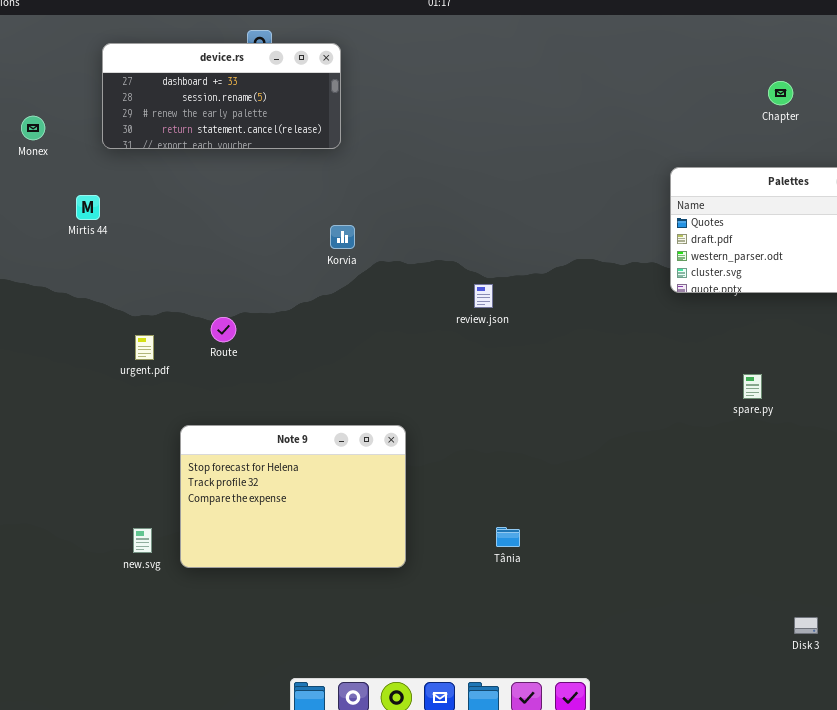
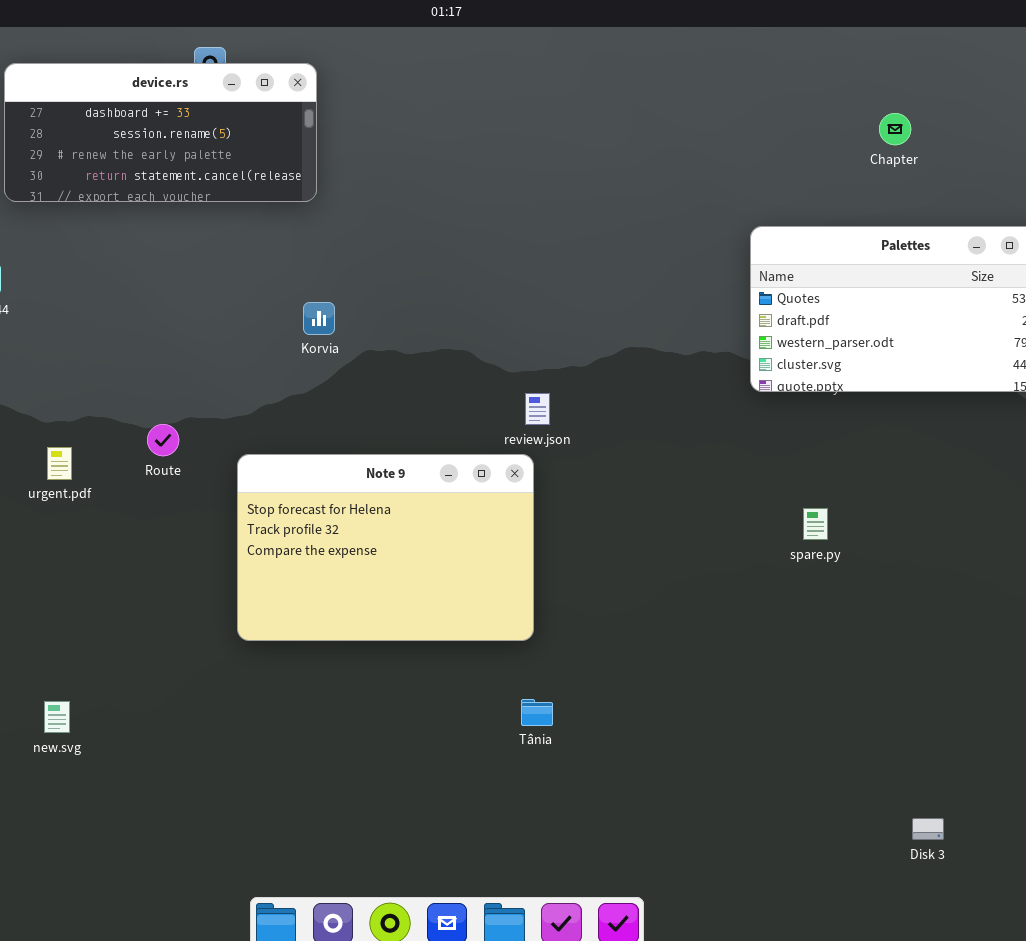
review.json: [474,284,493,308] -> [525,393,550,425], moved
spare.py: [743,374,762,399] -> [803,508,828,540], moved
Note 9: [180,425,406,568] -> [237,454,534,641], moved

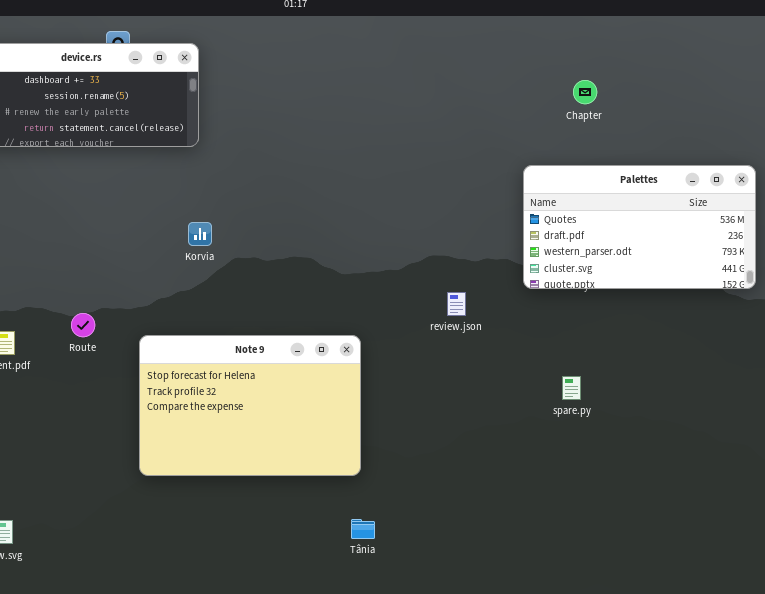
Chapter: [879,113,911,145] -> [573,80,597,104], moved
review.json: [525,393,550,425] -> [447,292,466,316], moved

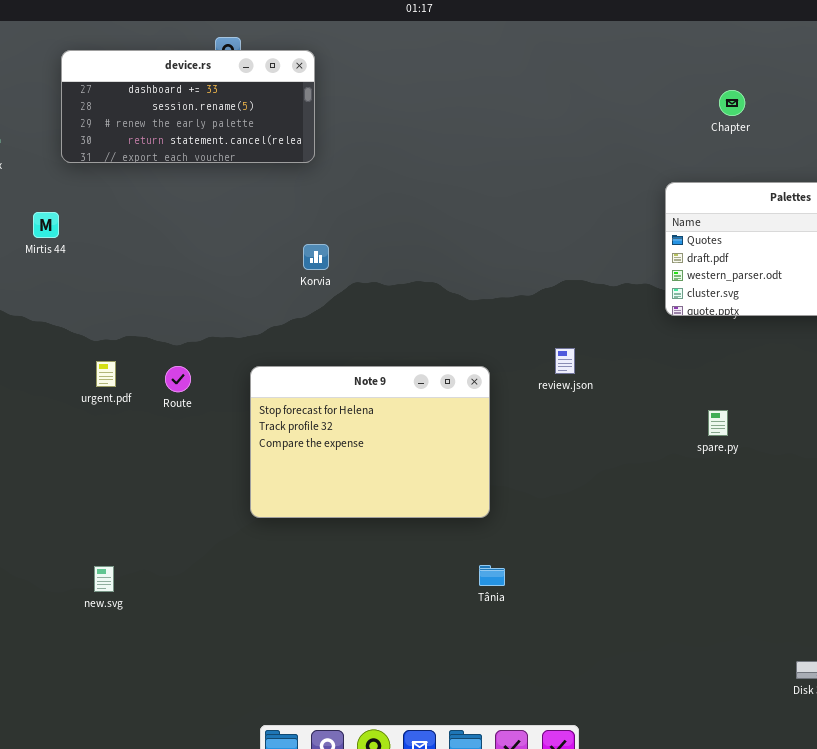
review.json: [447,292,466,316] -> [555,348,575,374], moved
Route: [71,313,95,337] -> [165,366,191,392], moved

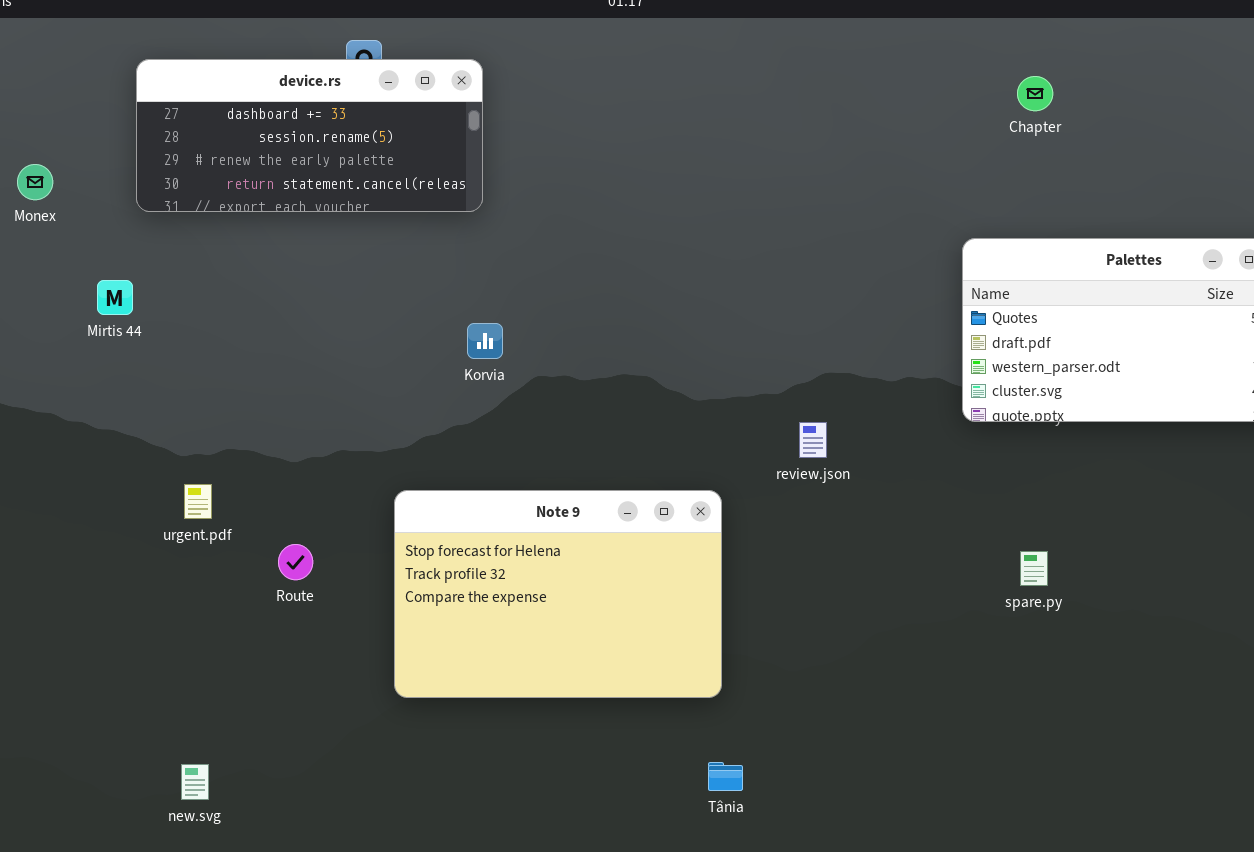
Chapter: [719,90,745,116] -> [1017,76,1053,111], moved
review.json: [555,348,575,374] -> [799,422,827,458], moved
Route: [165,366,191,392] -> [278,544,313,580], moved

